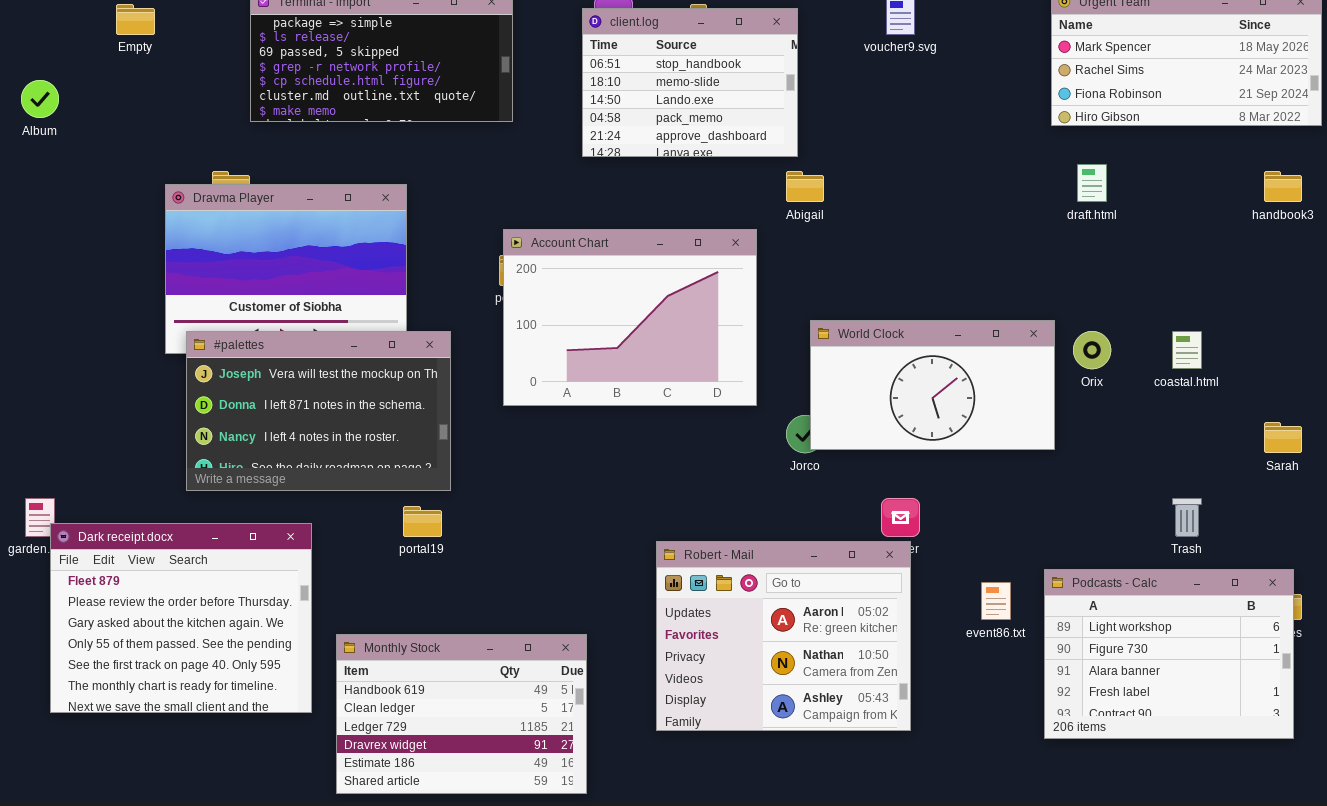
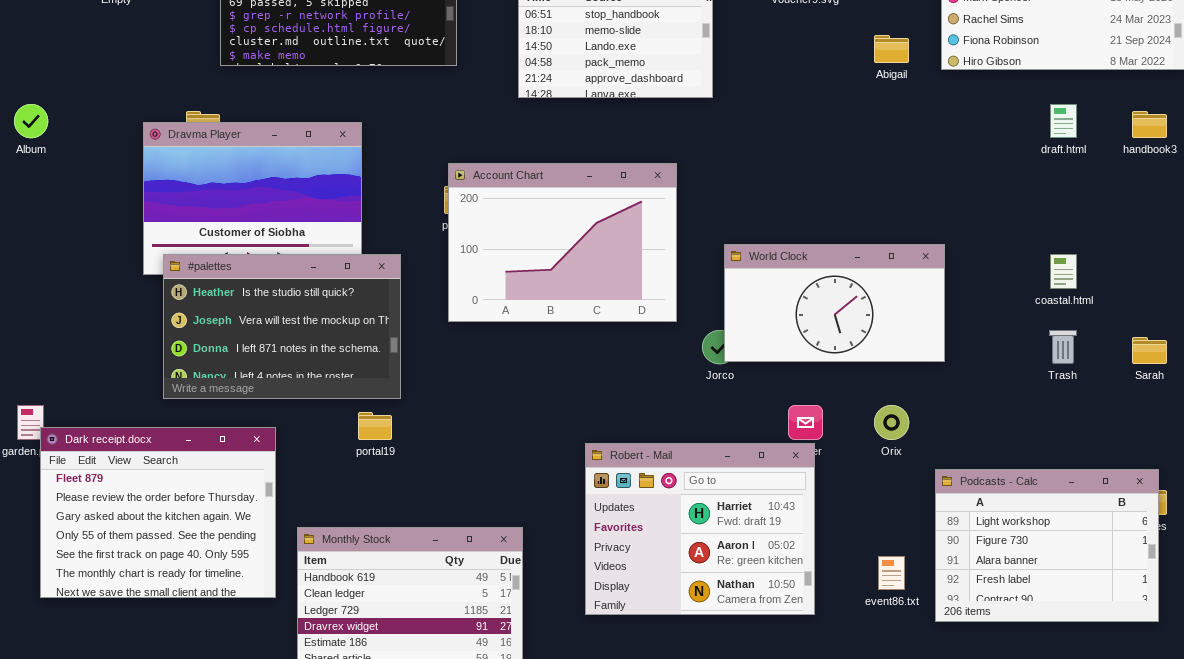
Album: [21,80,59,118] -> [14,104,48,138], moved
draft.html: [1077,164,1107,202] -> [1050,104,1077,138], moved
Abigail: [786,171,824,202] -> [874,35,909,63], moved
#palettes: [186,331,451,491] -> [163,254,401,399], scrolled up 1 row
Orix: [1073,331,1111,369] -> [874,405,909,440], moved
Trash: [1172,498,1202,537] -> [1049,330,1077,364], moved
Robert - Mail: [656,541,911,731] -> [585,443,815,615], scrolled up 1 row
event86.txt: [981,582,1011,620] -> [878,556,905,590], moved

